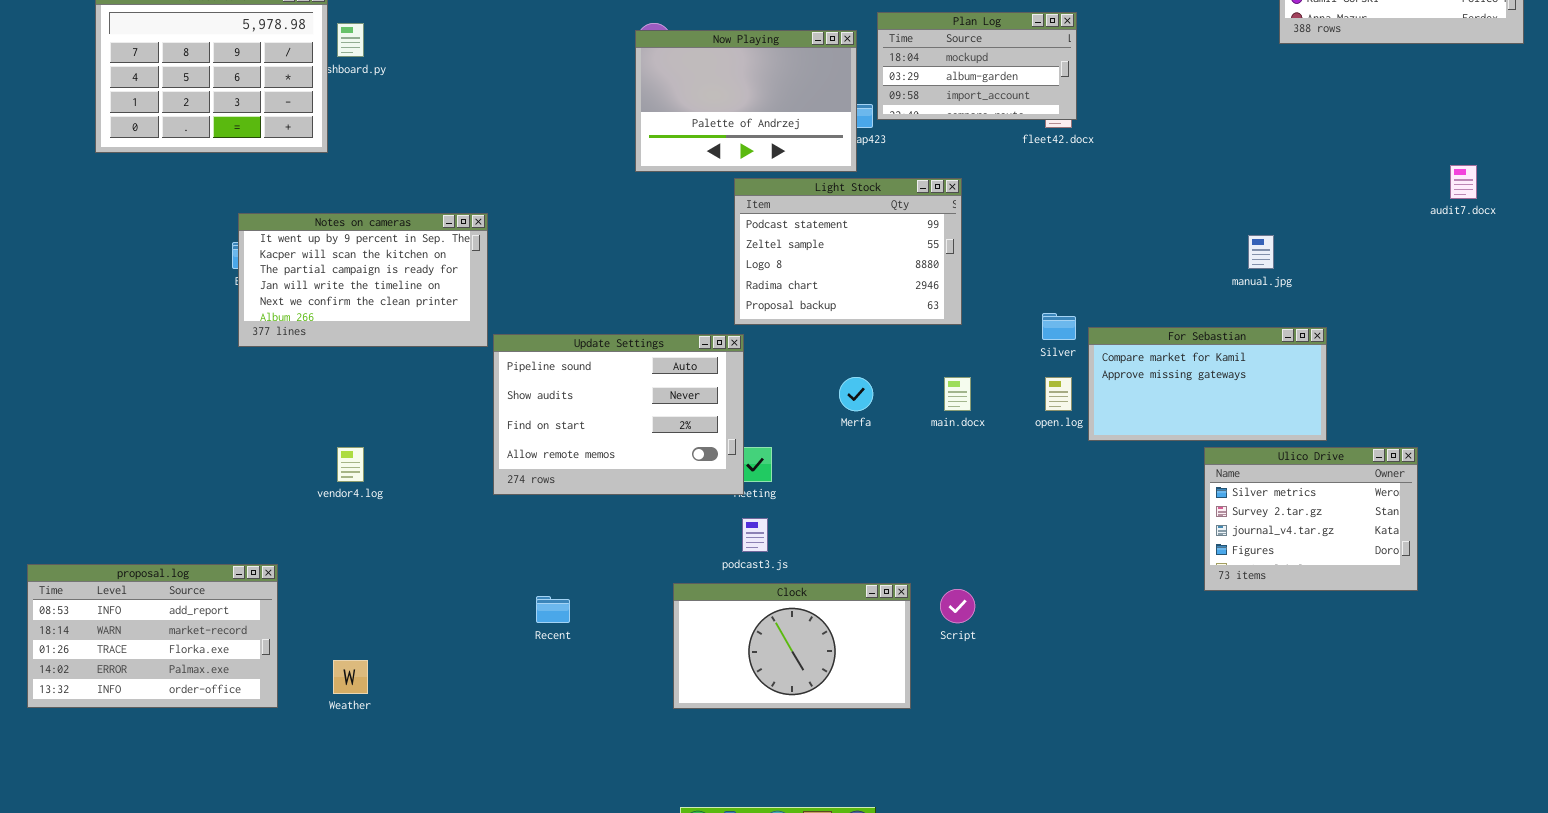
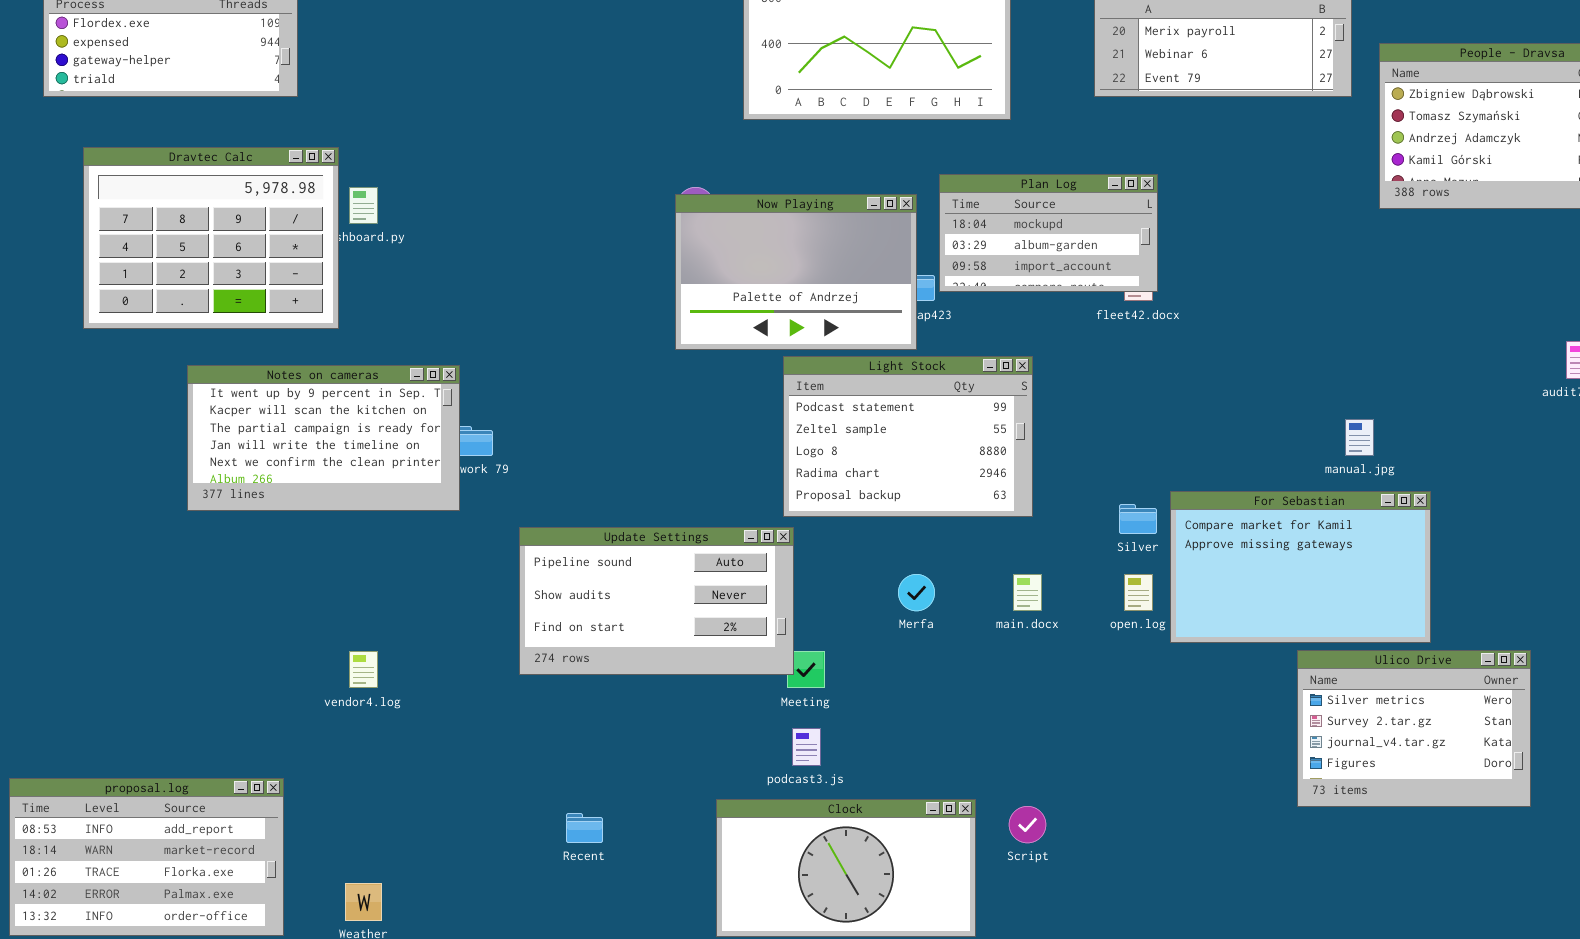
Notes on cameras: [238,213,488,347] -> [187,365,460,511], moved
For Sebastian: [1088,327,1327,441] -> [1170,491,1431,643], resized
Update Settings: [493,334,744,495] -> [519,527,794,675], resized

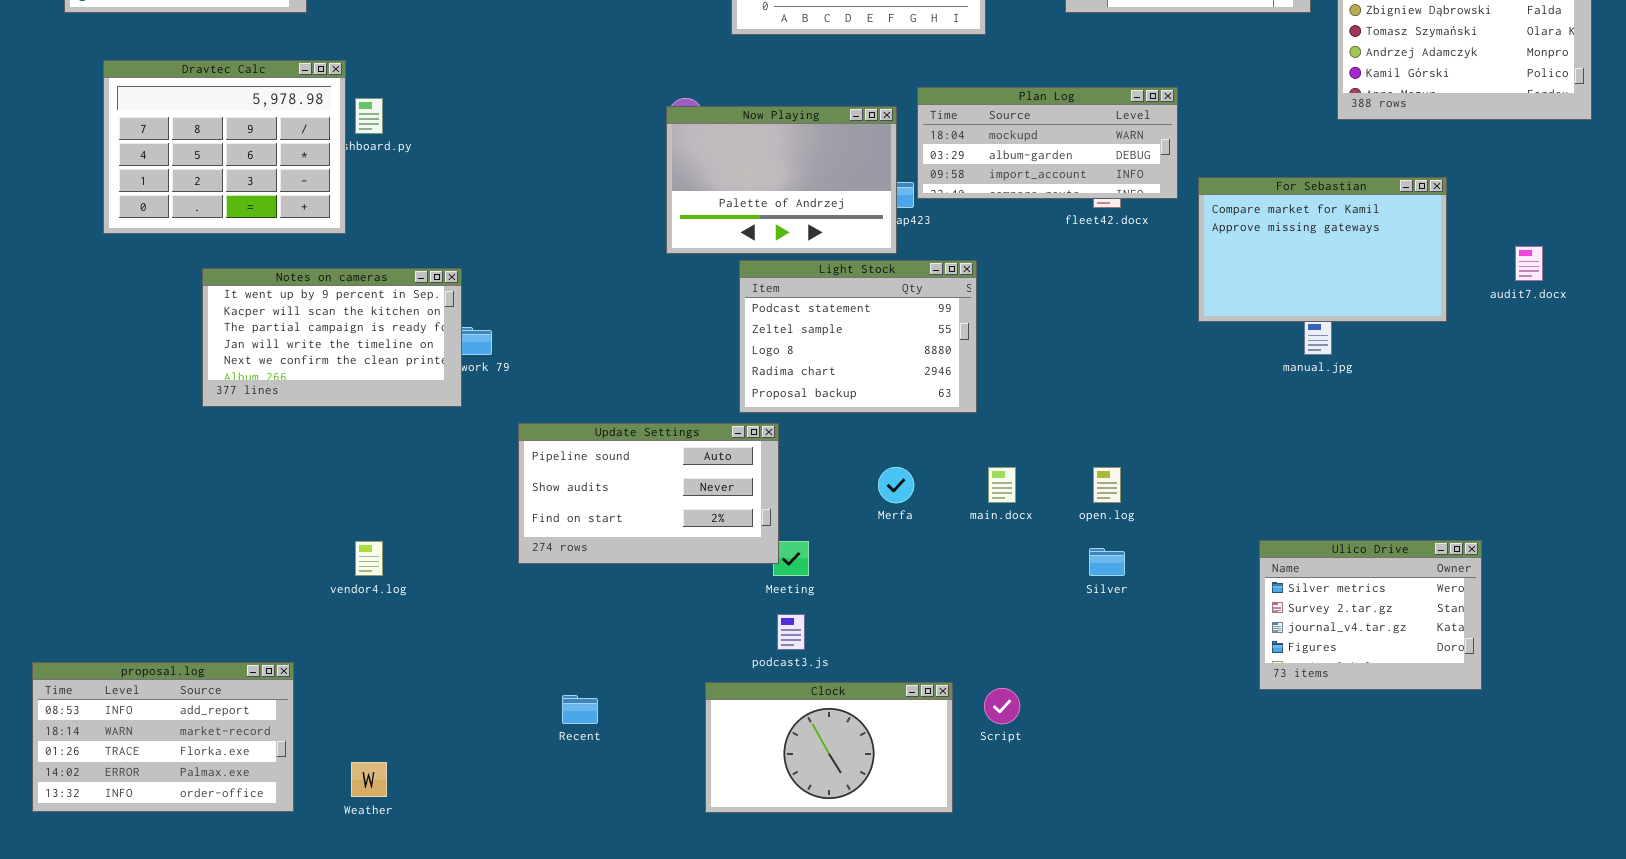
Plan Log: [939,174,1158,292] -> [917,87,1178,199], resized
Light Stock: [783,356,1033,517] -> [739,260,977,413], moved
For Sebastian: [1170,491,1431,643] -> [1198,177,1447,322], moved
Silver: [1119,504,1157,534] -> [1089,548,1125,576], moved

